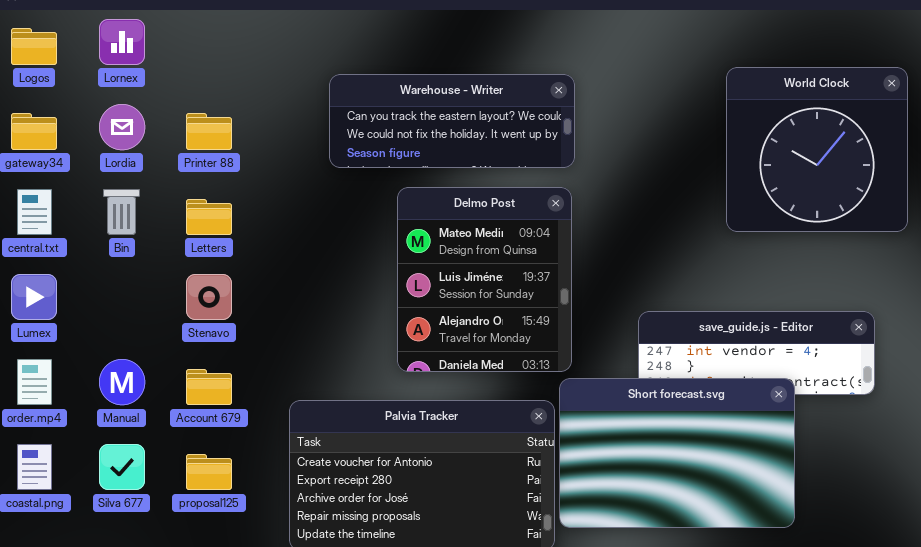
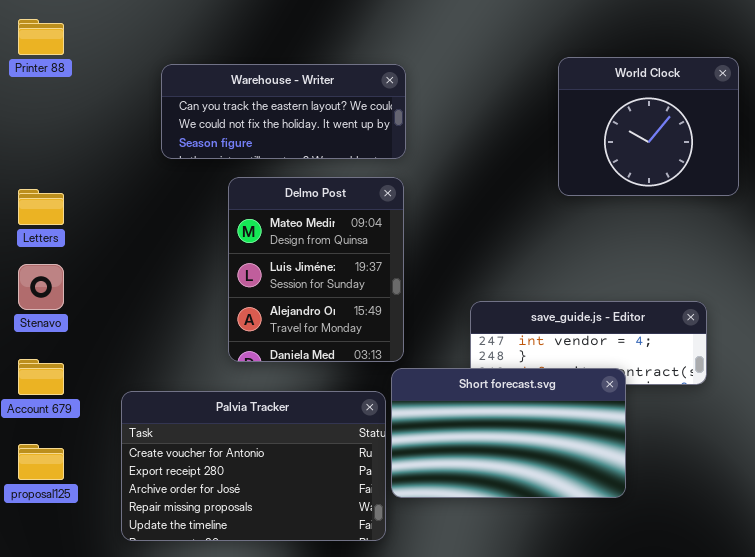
World Clock: [726,67,908,232] -> [558,57,739,196], resized
Printer 88: [186,113,232,150] -> [18,19,64,55], moved
Short forecast.svg: [559,378,795,528] -> [391,368,626,498], resized

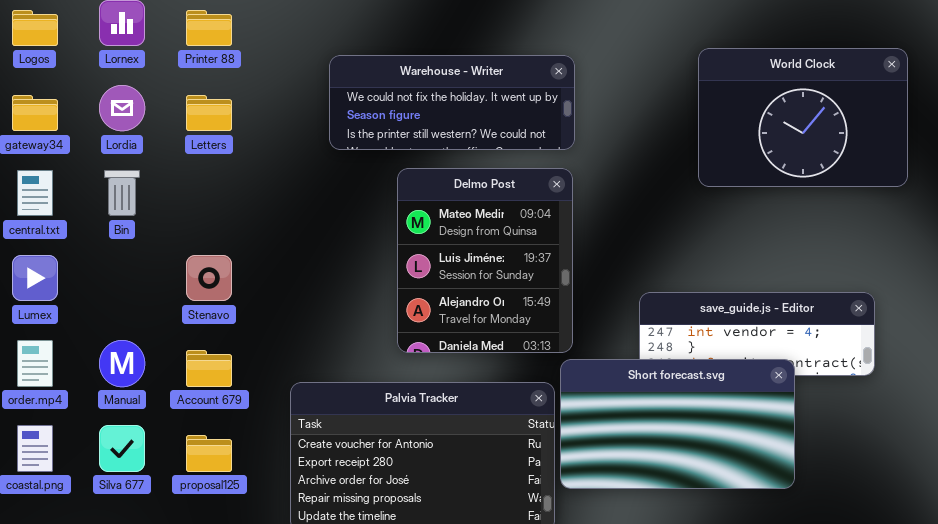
World Clock: [558,57,739,196] -> [698,48,908,187], resized
Warehouse - Writer: [161,64,406,159] -> [329,55,575,150], scrolled down 1 row
Letters: [18,189,64,225] -> [186,95,232,131], moved

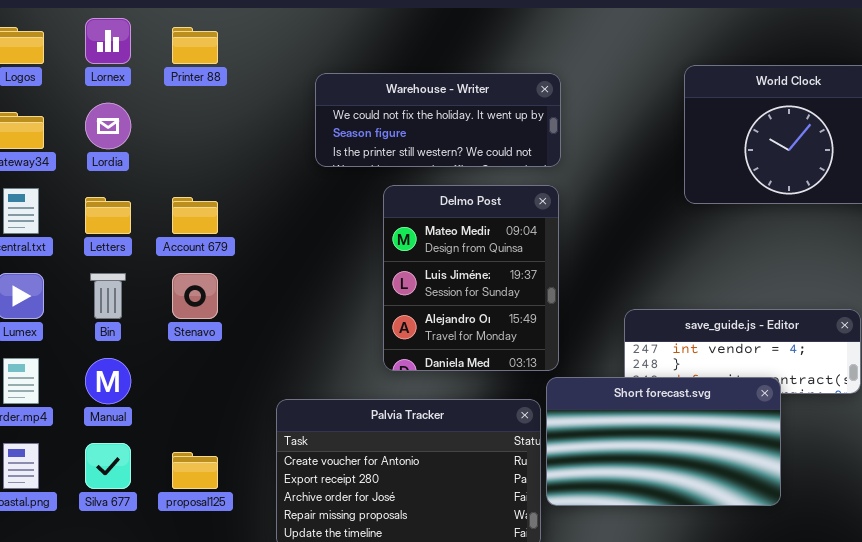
Letters: [186,95,232,131] -> [85,197,131,234], moved
Bin: [104,170,140,216] -> [90,273,126,319], moved
Account 679: [186,350,232,387] -> [172,197,218,234], moved

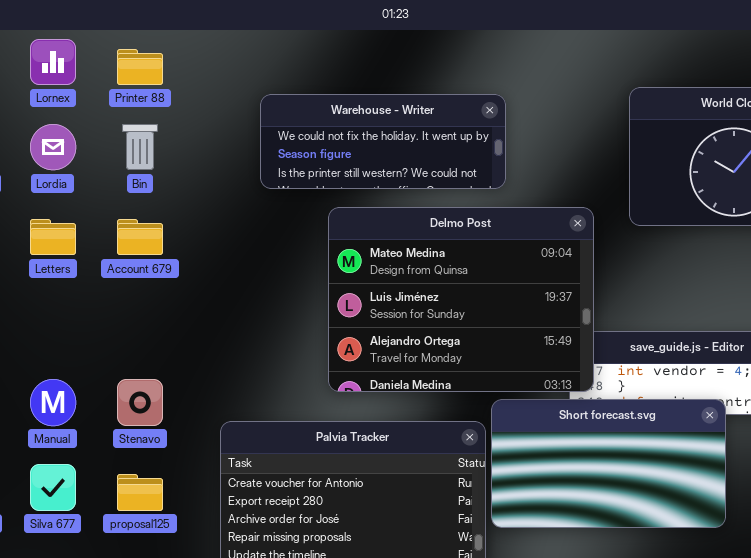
Delmo Post: [383,185,559,371] -> [328,207,594,392], resized
Bin: [90,273,126,319] -> [122,124,158,170], moved
Stenavo: [172,273,218,319] -> [117,379,163,426], moved

